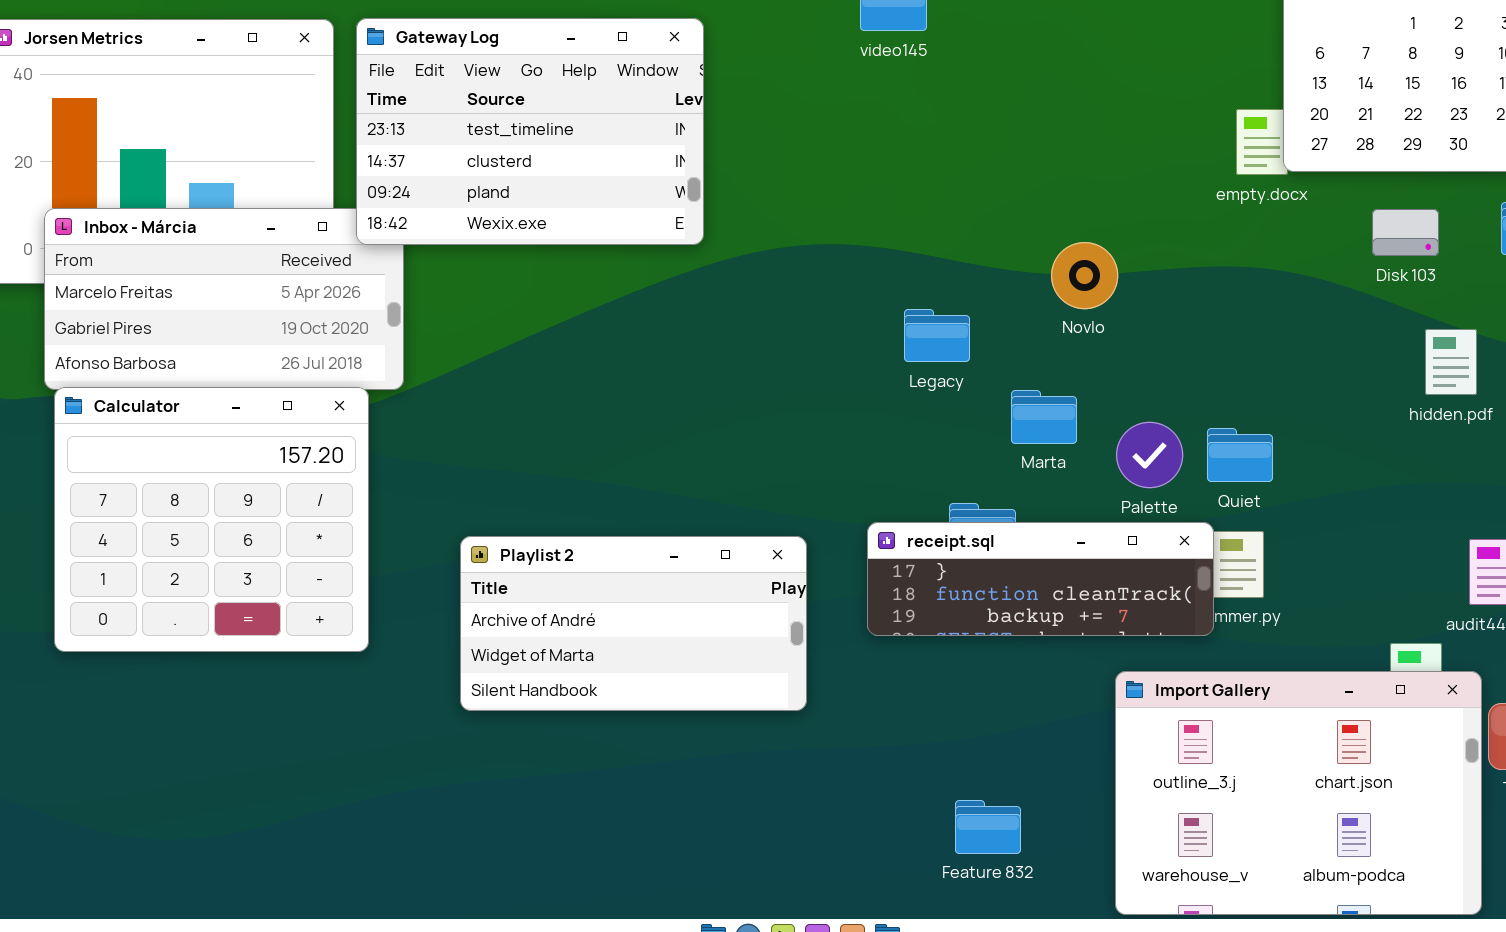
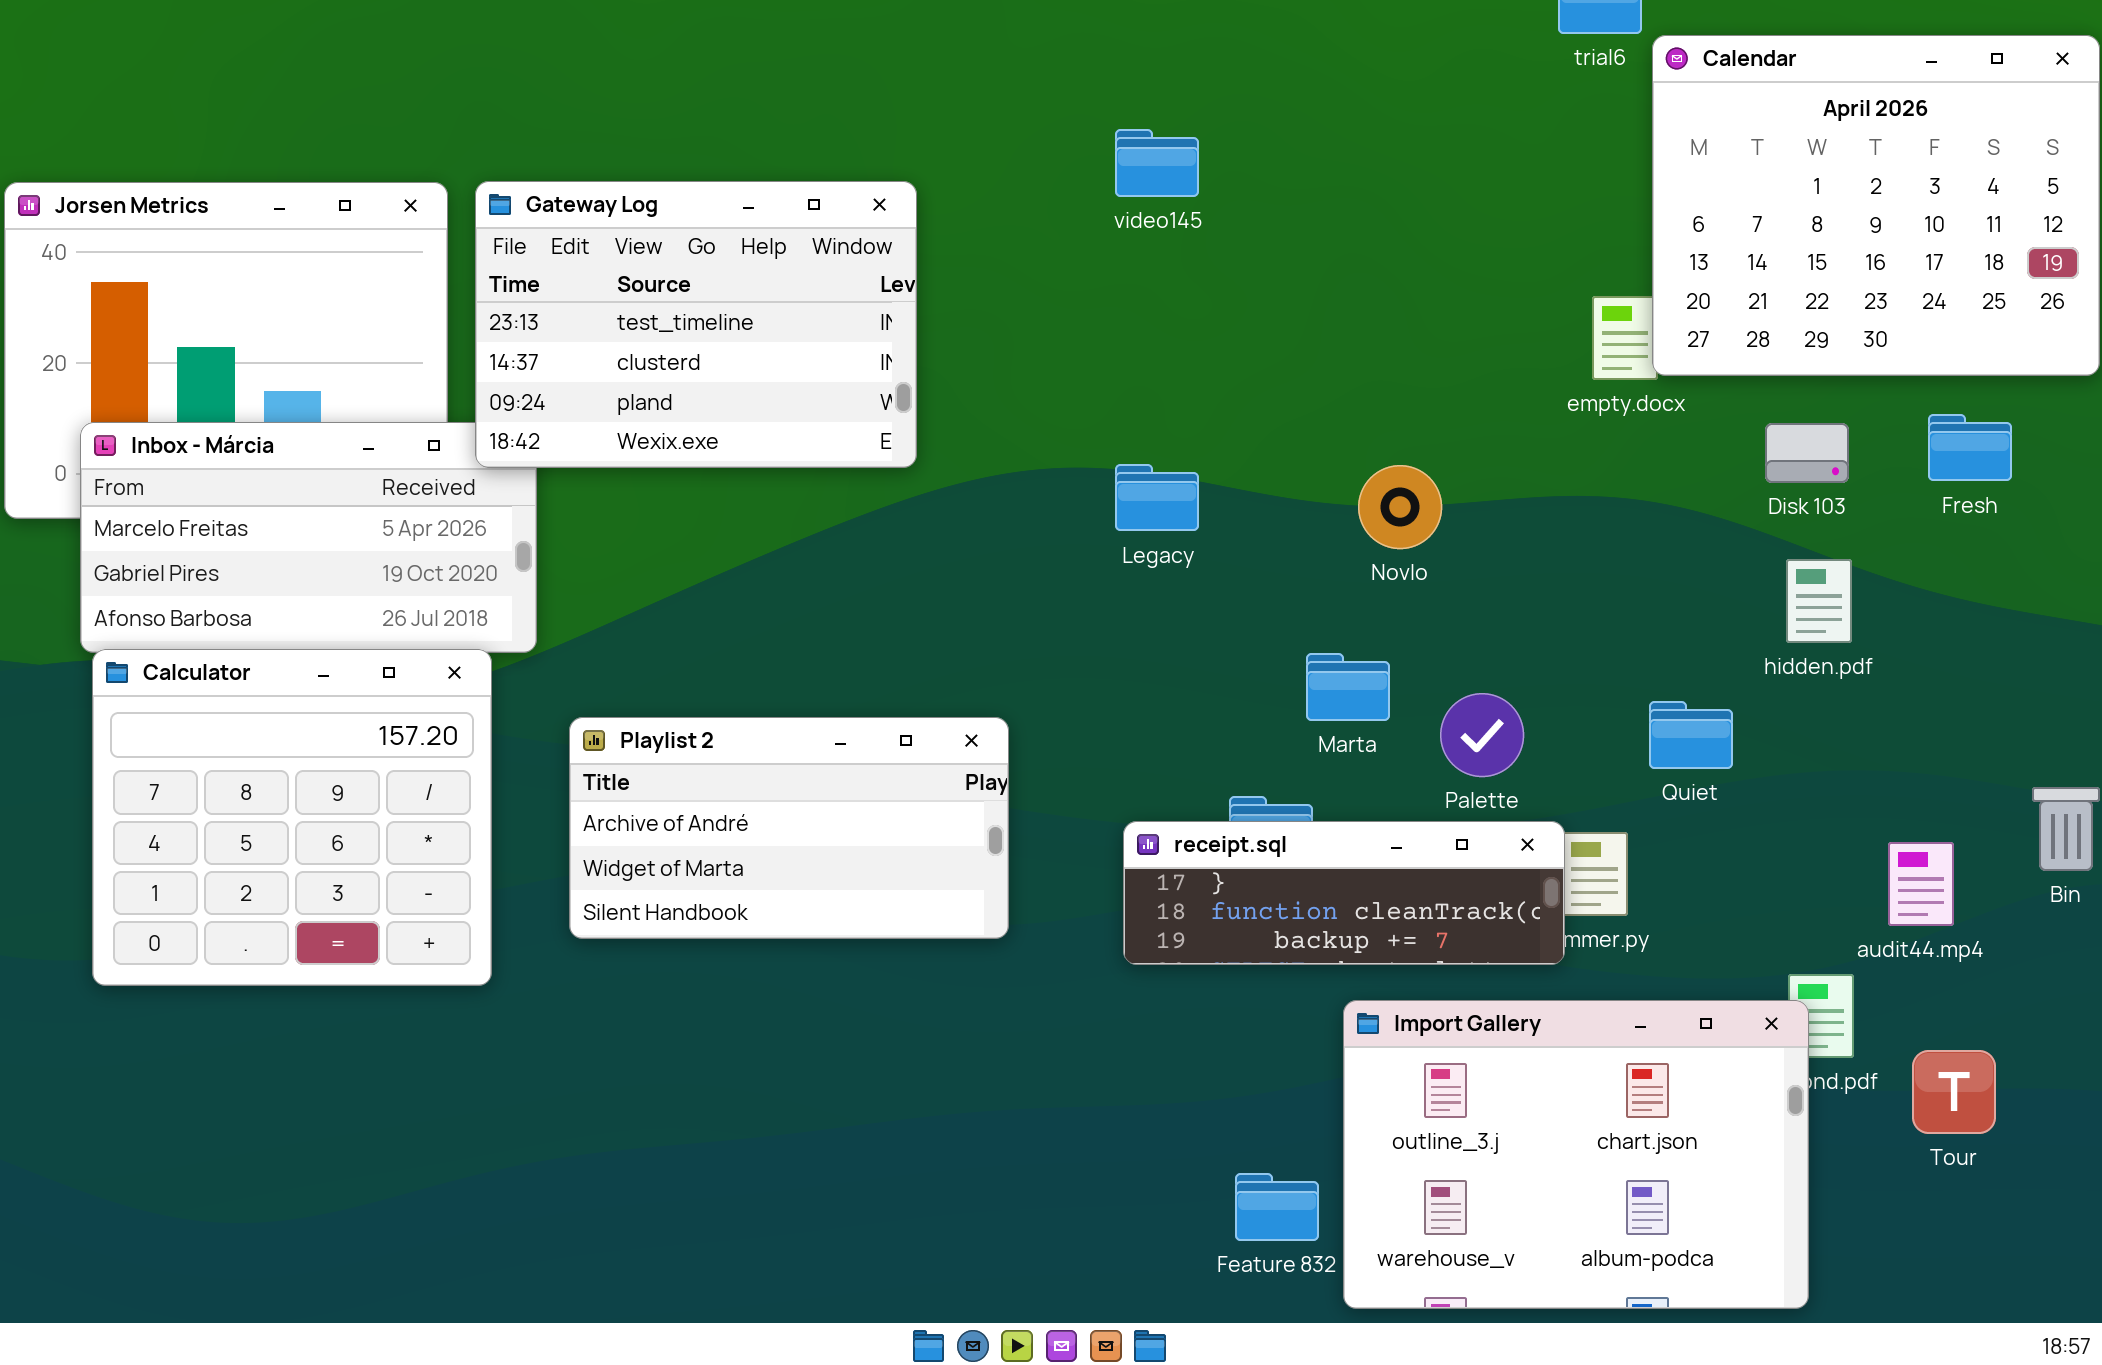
Legacy: [904,309,970,362] -> [1115,464,1199,531], moved
hidden.pdf: [1425,329,1477,395] -> [1786,559,1852,643], moved
Quiet: [1207,428,1273,482] -> [1649,701,1733,769], moved
Playlist 2: [460,536,807,711] -> [569,717,1009,939], moved
Import Gallery: [1115,671,1482,915] -> [1343,1000,1809,1309], moved

